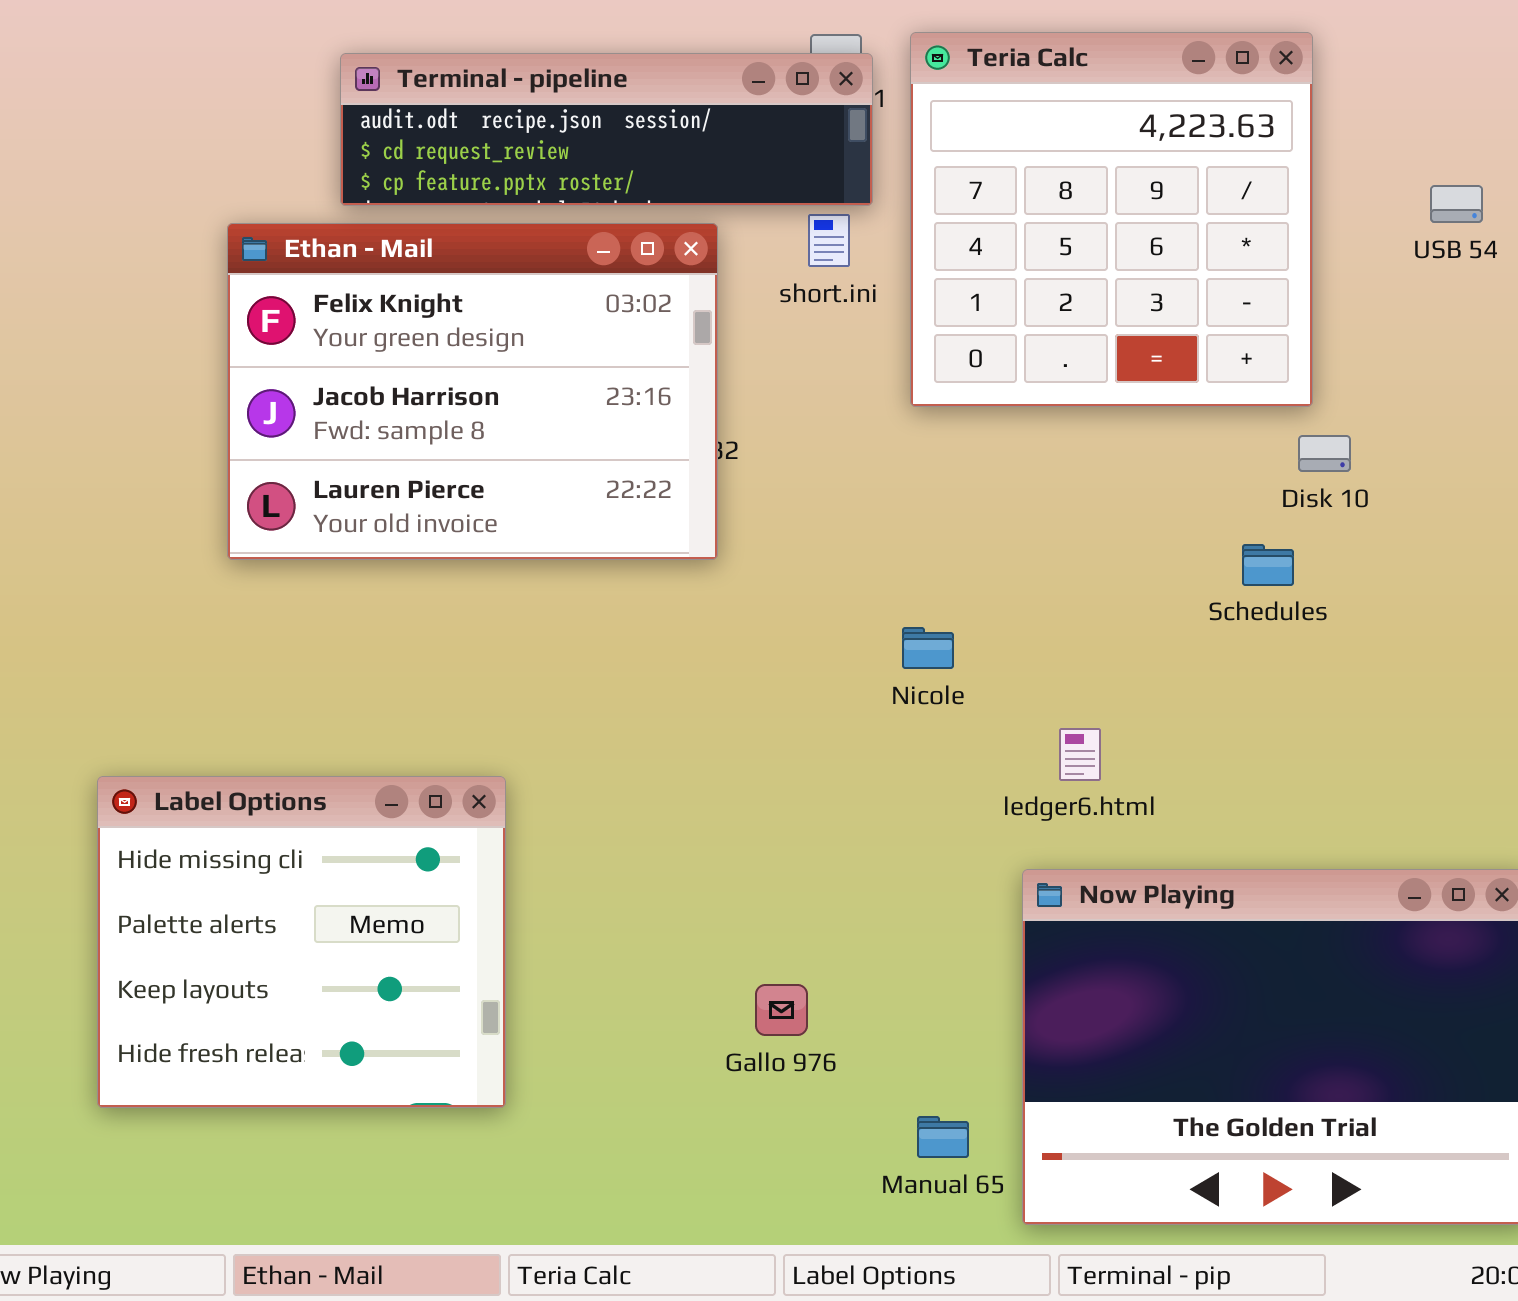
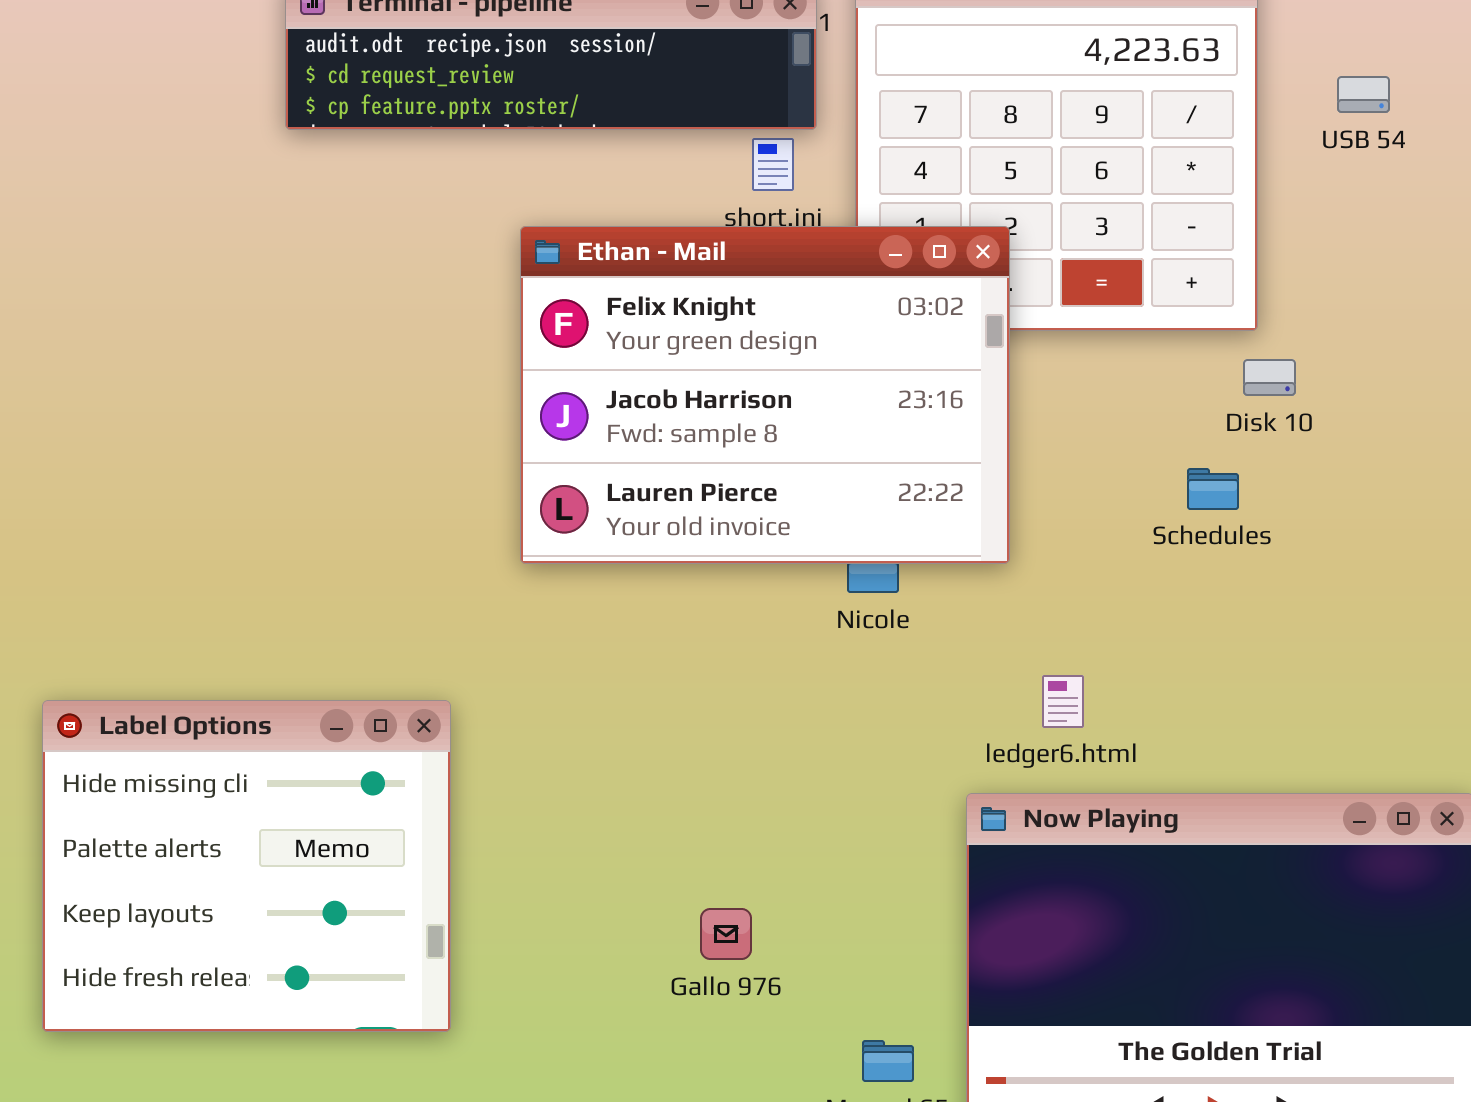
USB 54: [1430,185,1483,223] -> [1337,76,1390,113], moved
Ethan - Mail: [227,223,718,560] -> [520,226,1010,564], moved
ledger6.html: [1059,728,1101,781] -> [1042,675,1084,728], moved

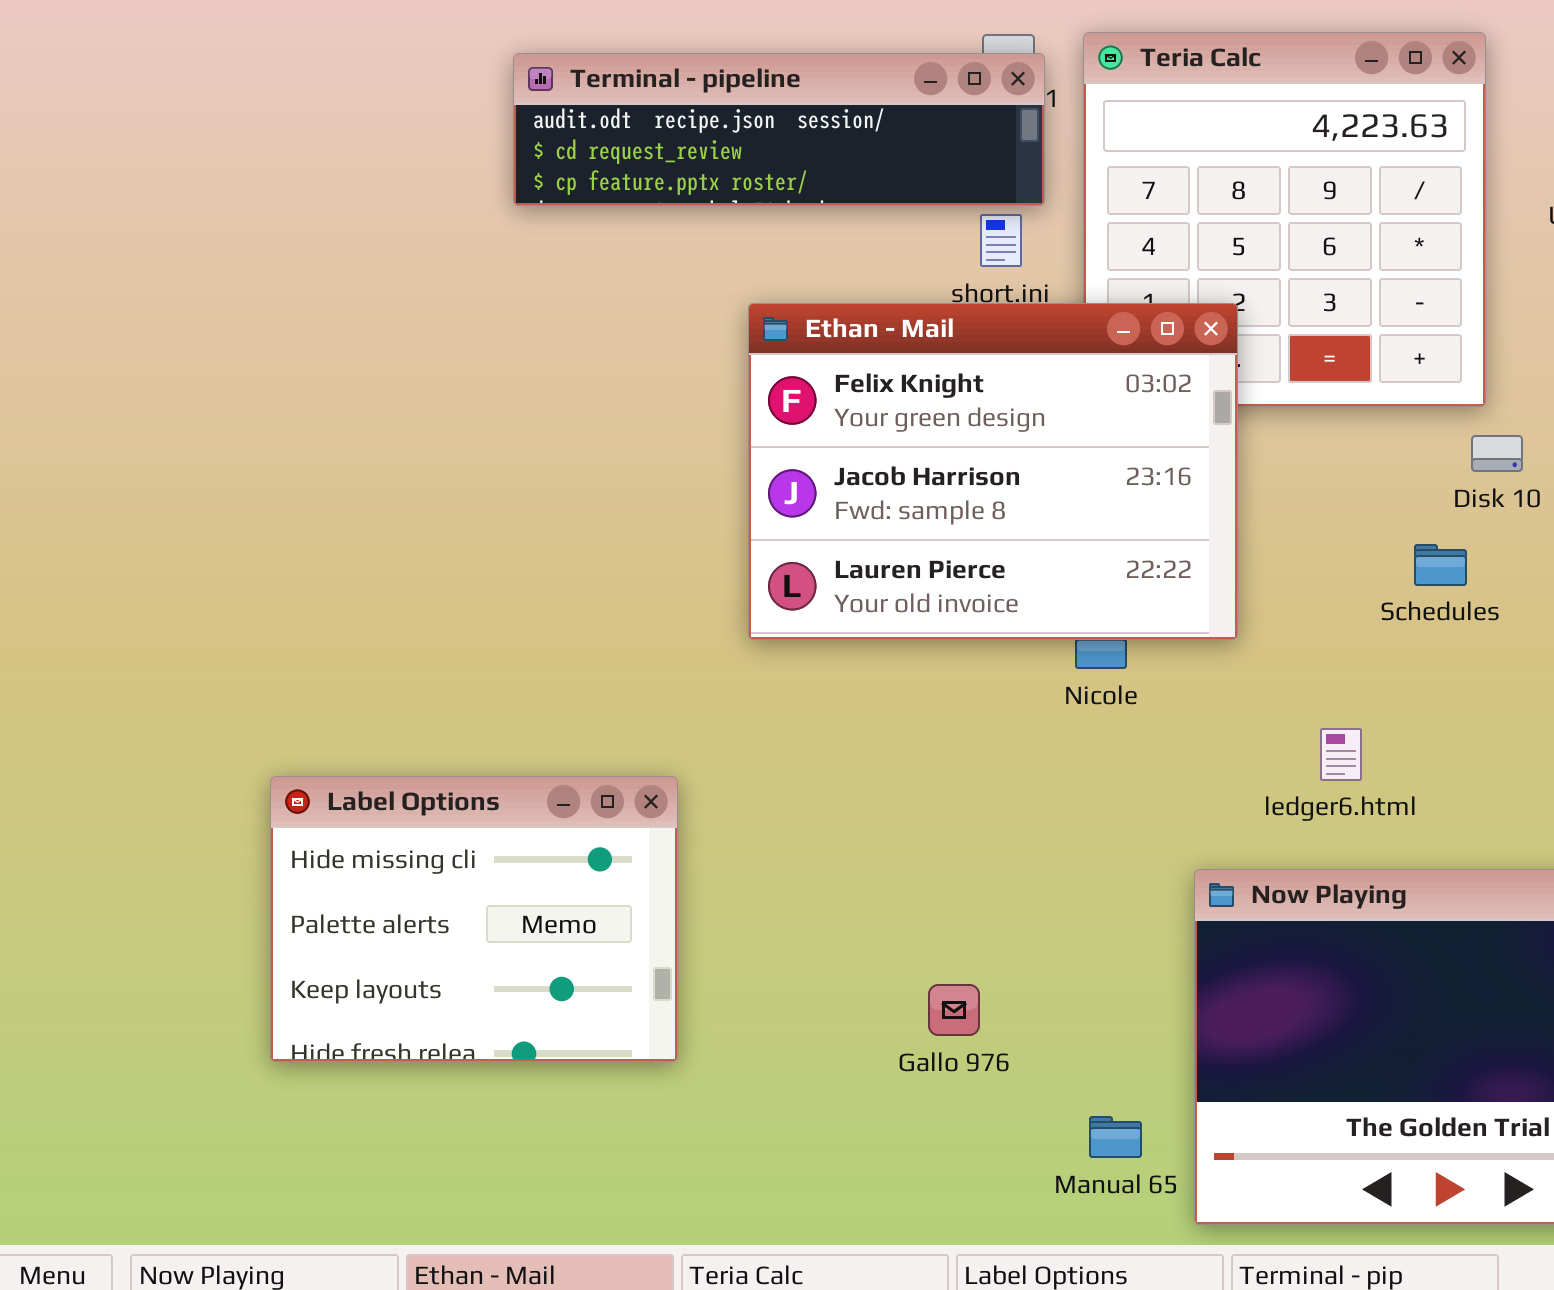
ledger6.html: [1042,675,1084,728] -> [1320,728,1362,781], moved
Label Options: [42,700,451,1032] -> [270,776,678,1062], resized

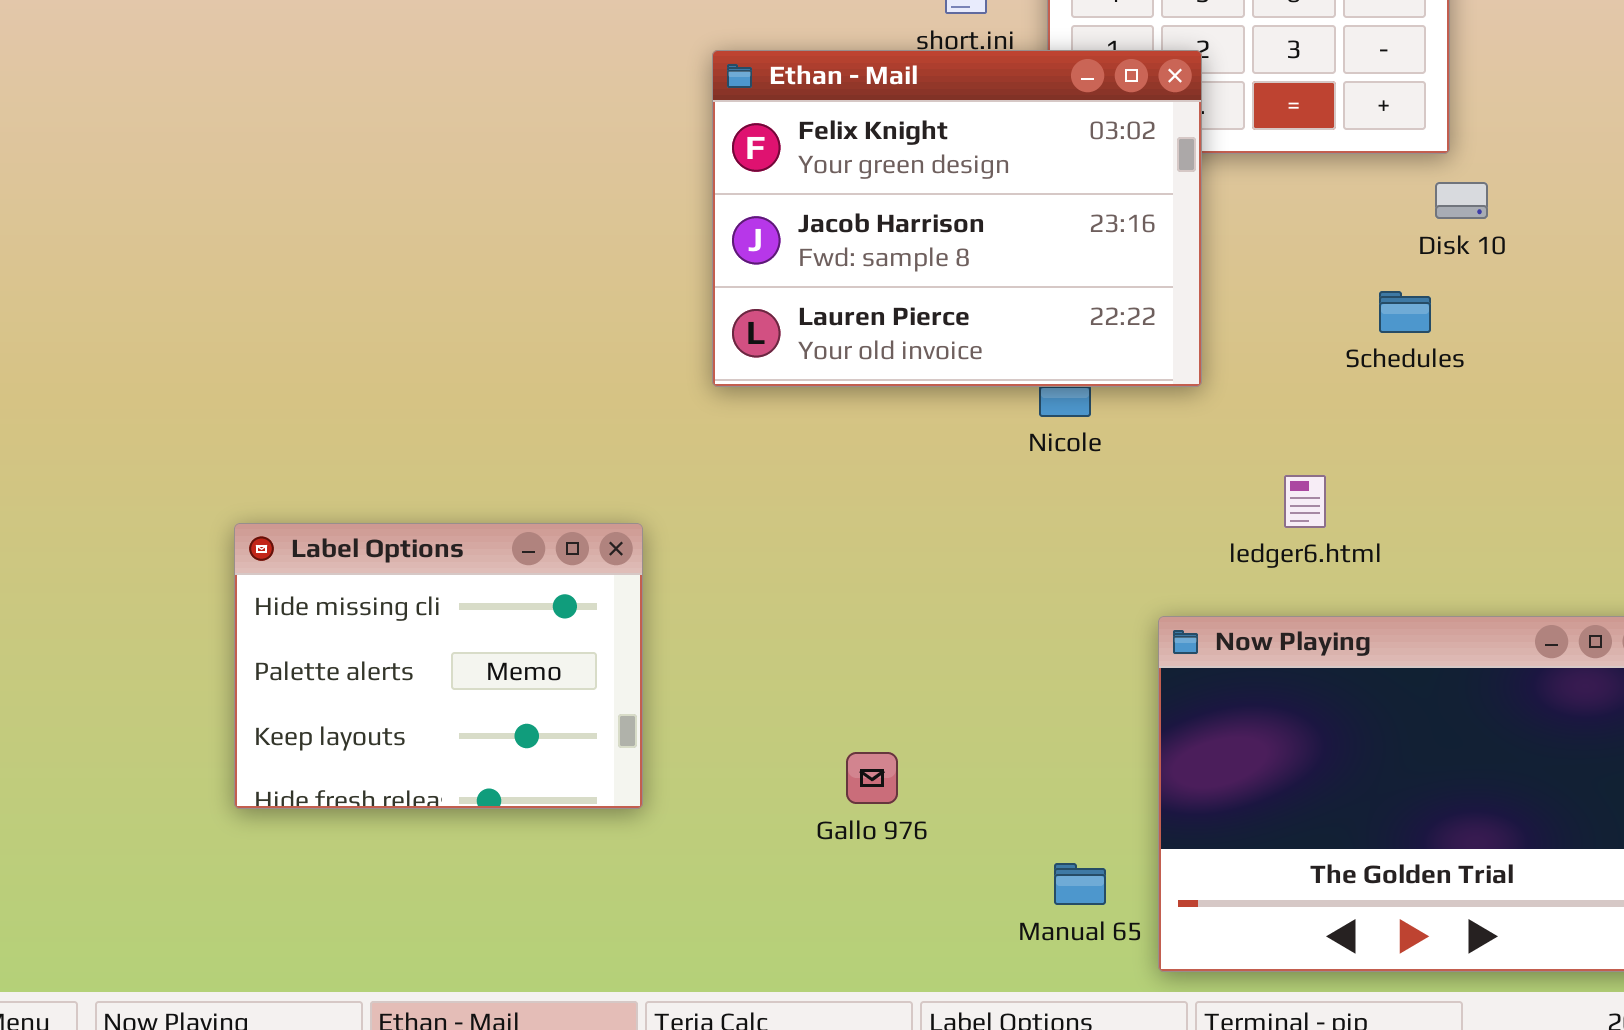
Gallo 976: [928,984,980,1036] -> [846,752,898,804], moved

